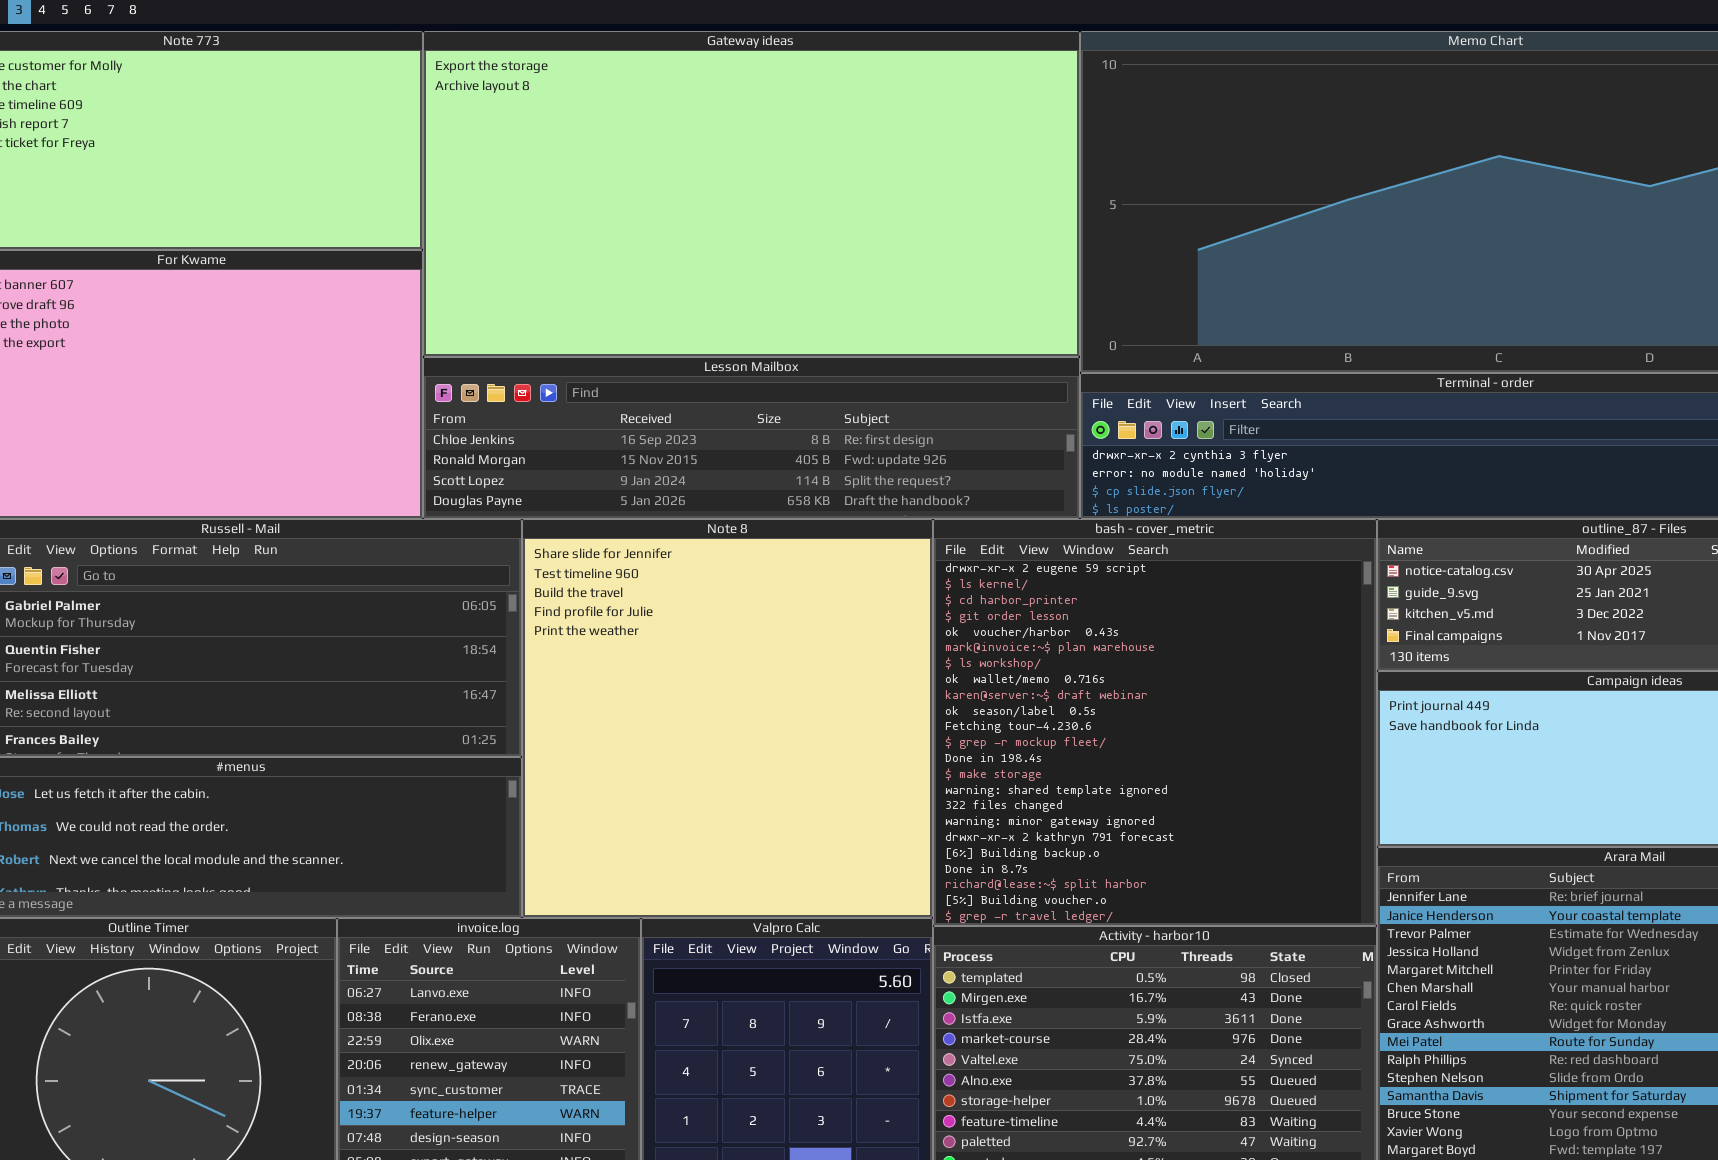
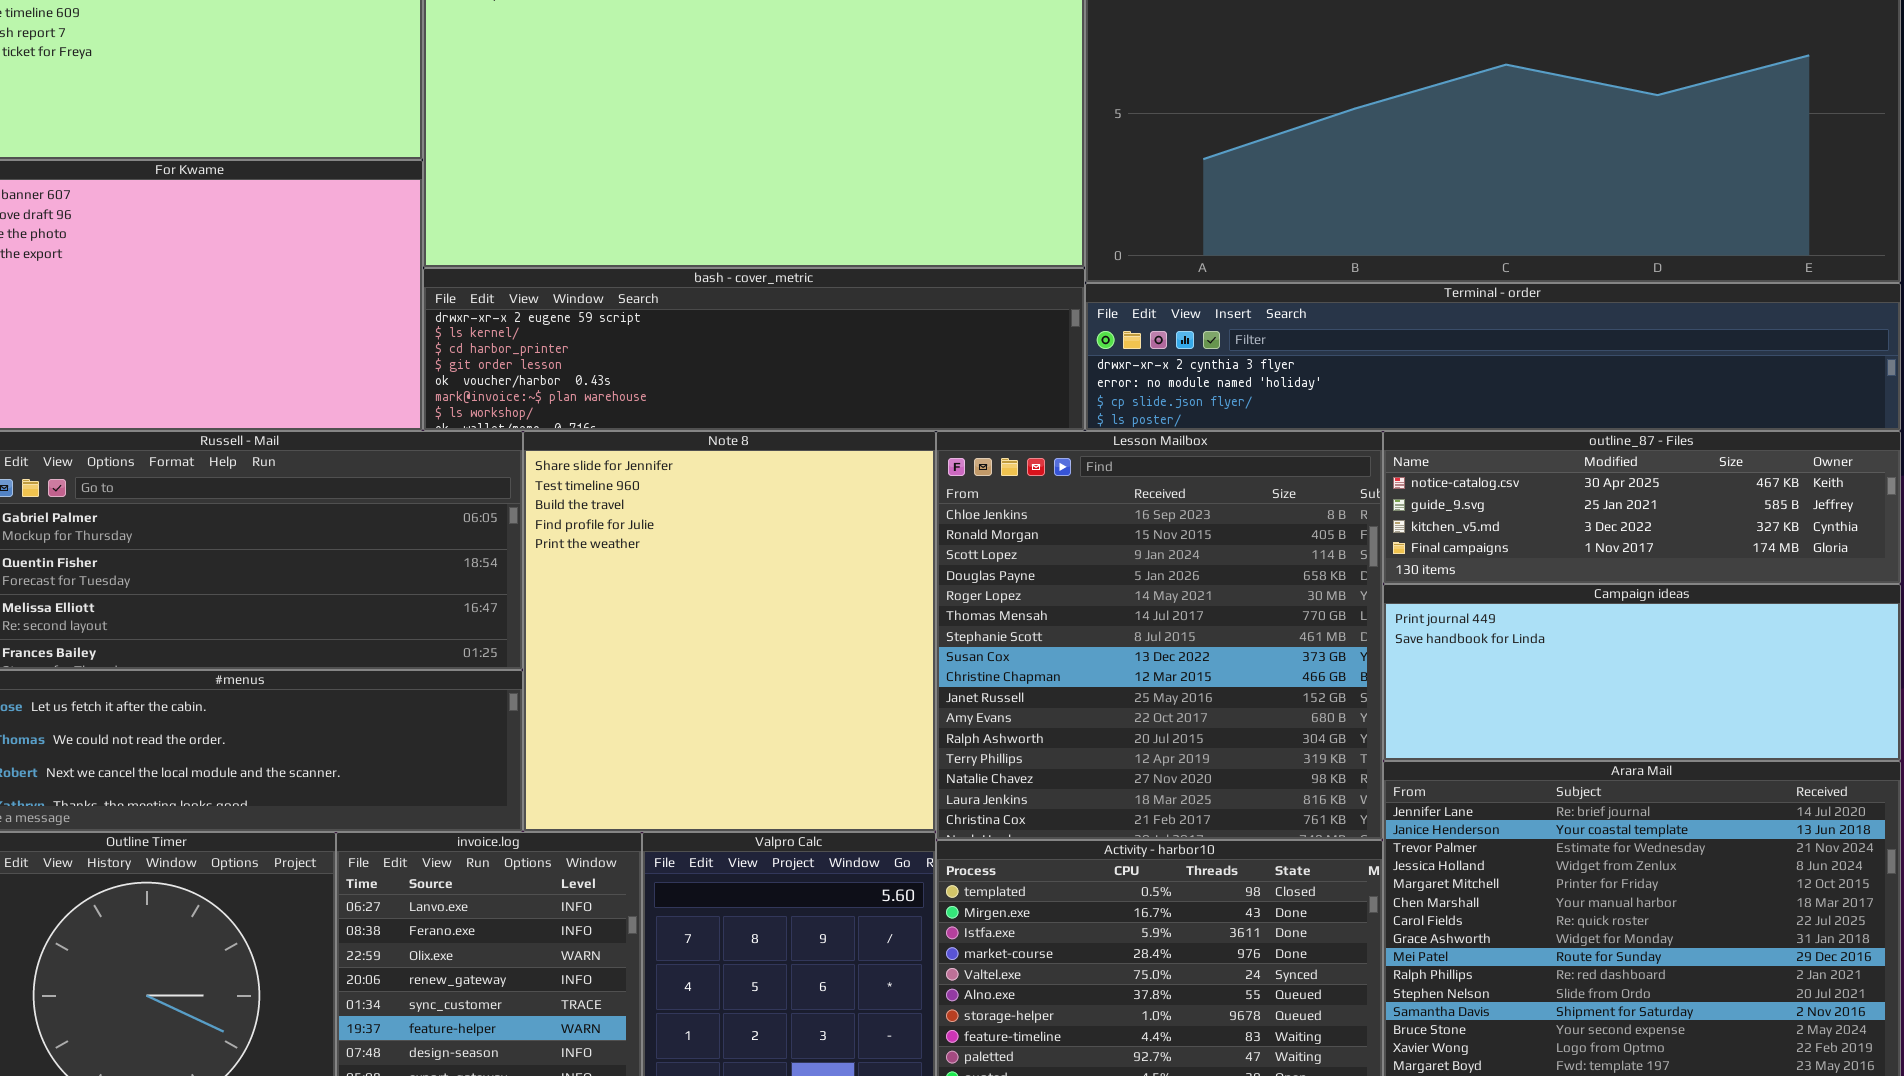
Lesson Mailbox: [423,357,1080,519] -> [936,431,1383,840], moved, resized
bash - cover_metric: [933,519,1377,926] -> [423,268,1085,431], moved, resized

